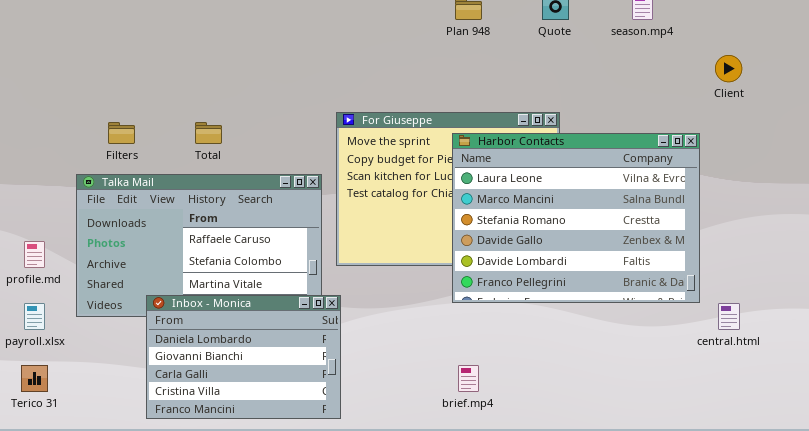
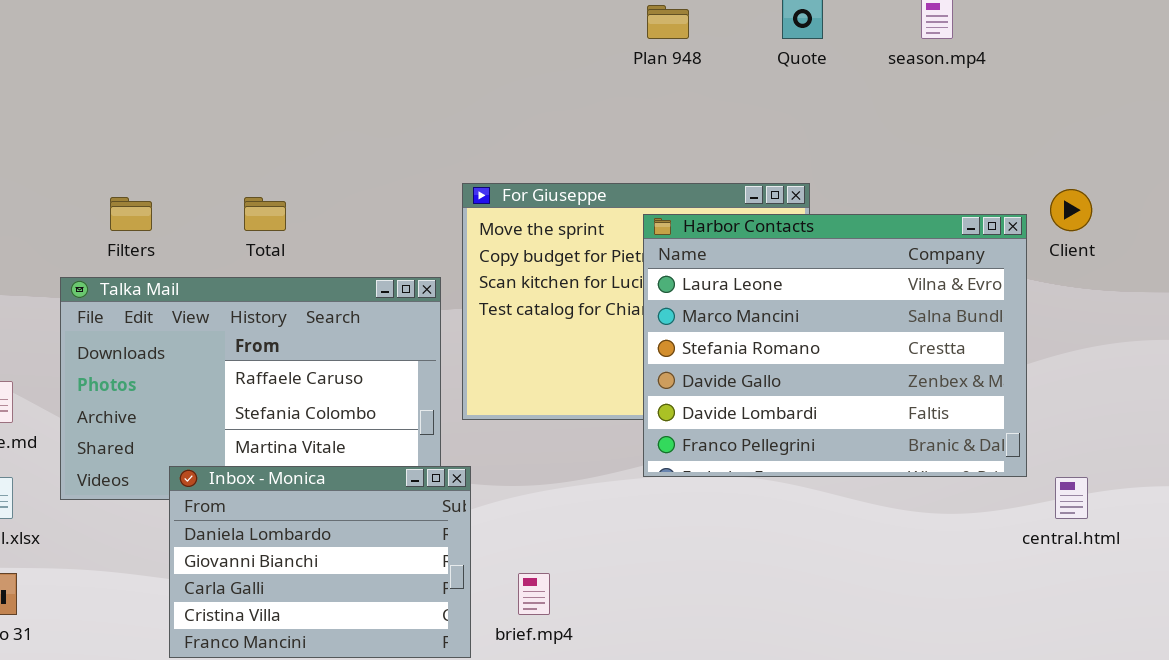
Client: [715,55,742,82] -> [1050,189,1092,231], moved
brief.mp4: [458,365,479,392] -> [518,573,550,615], moved

